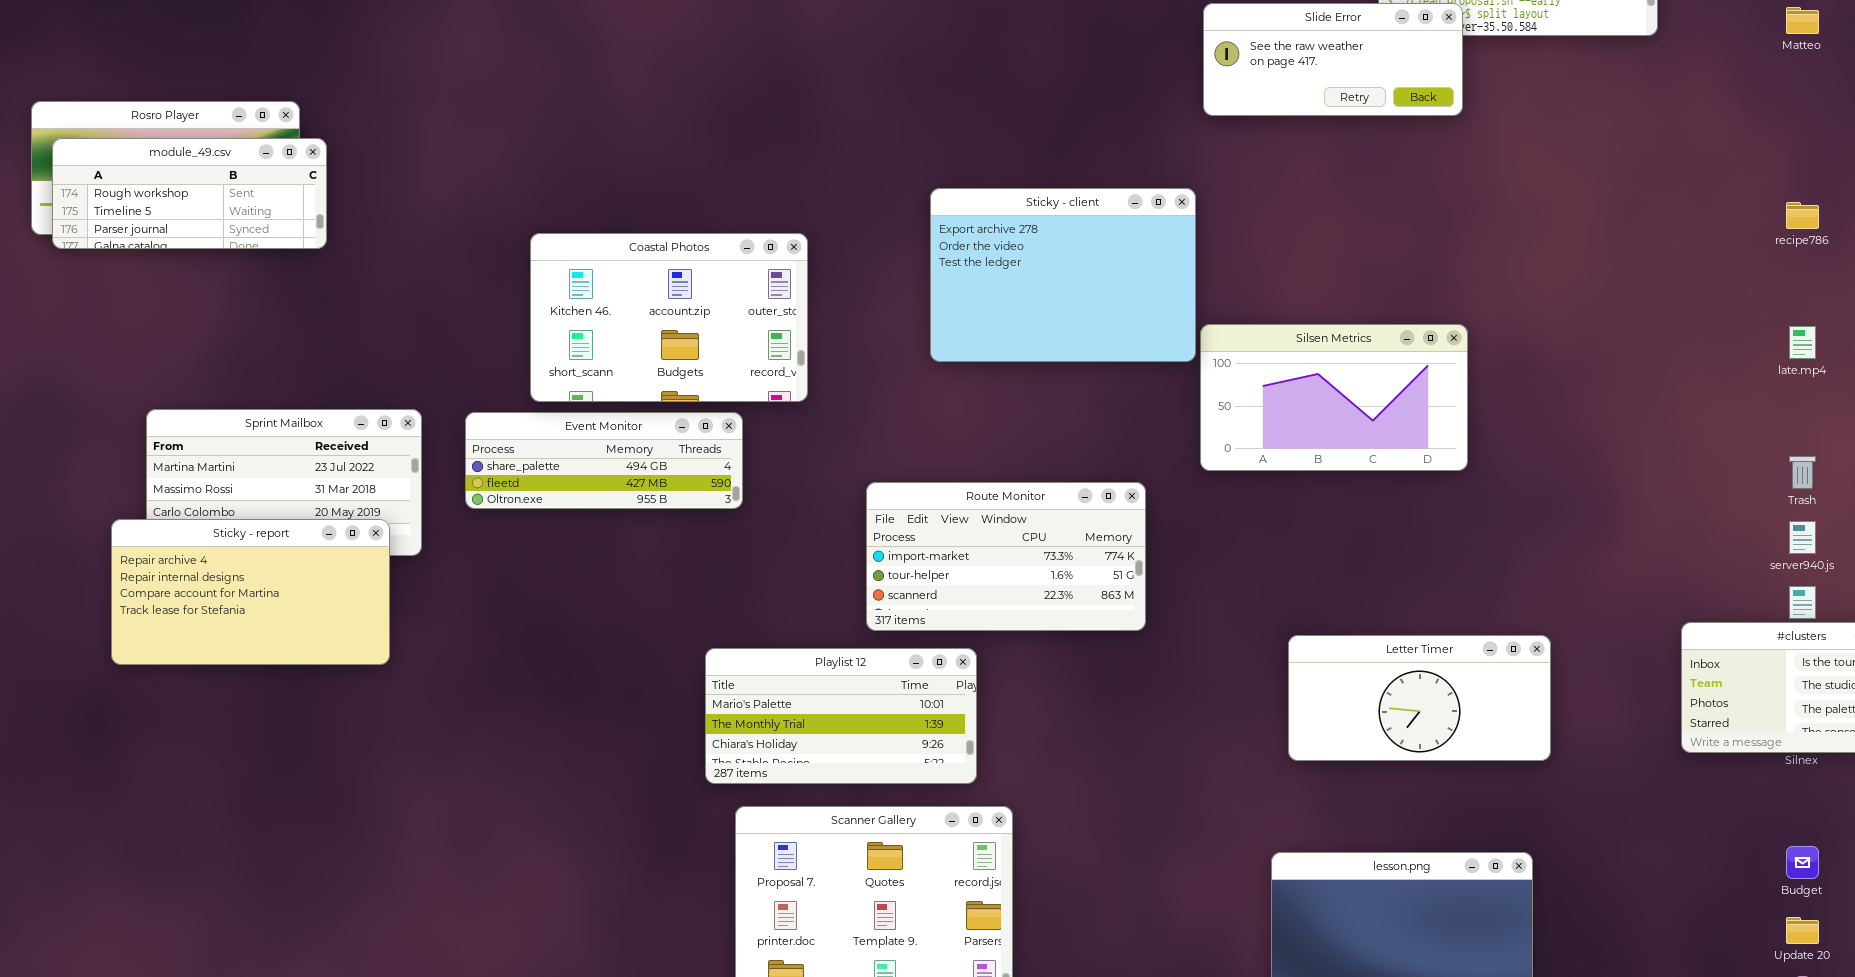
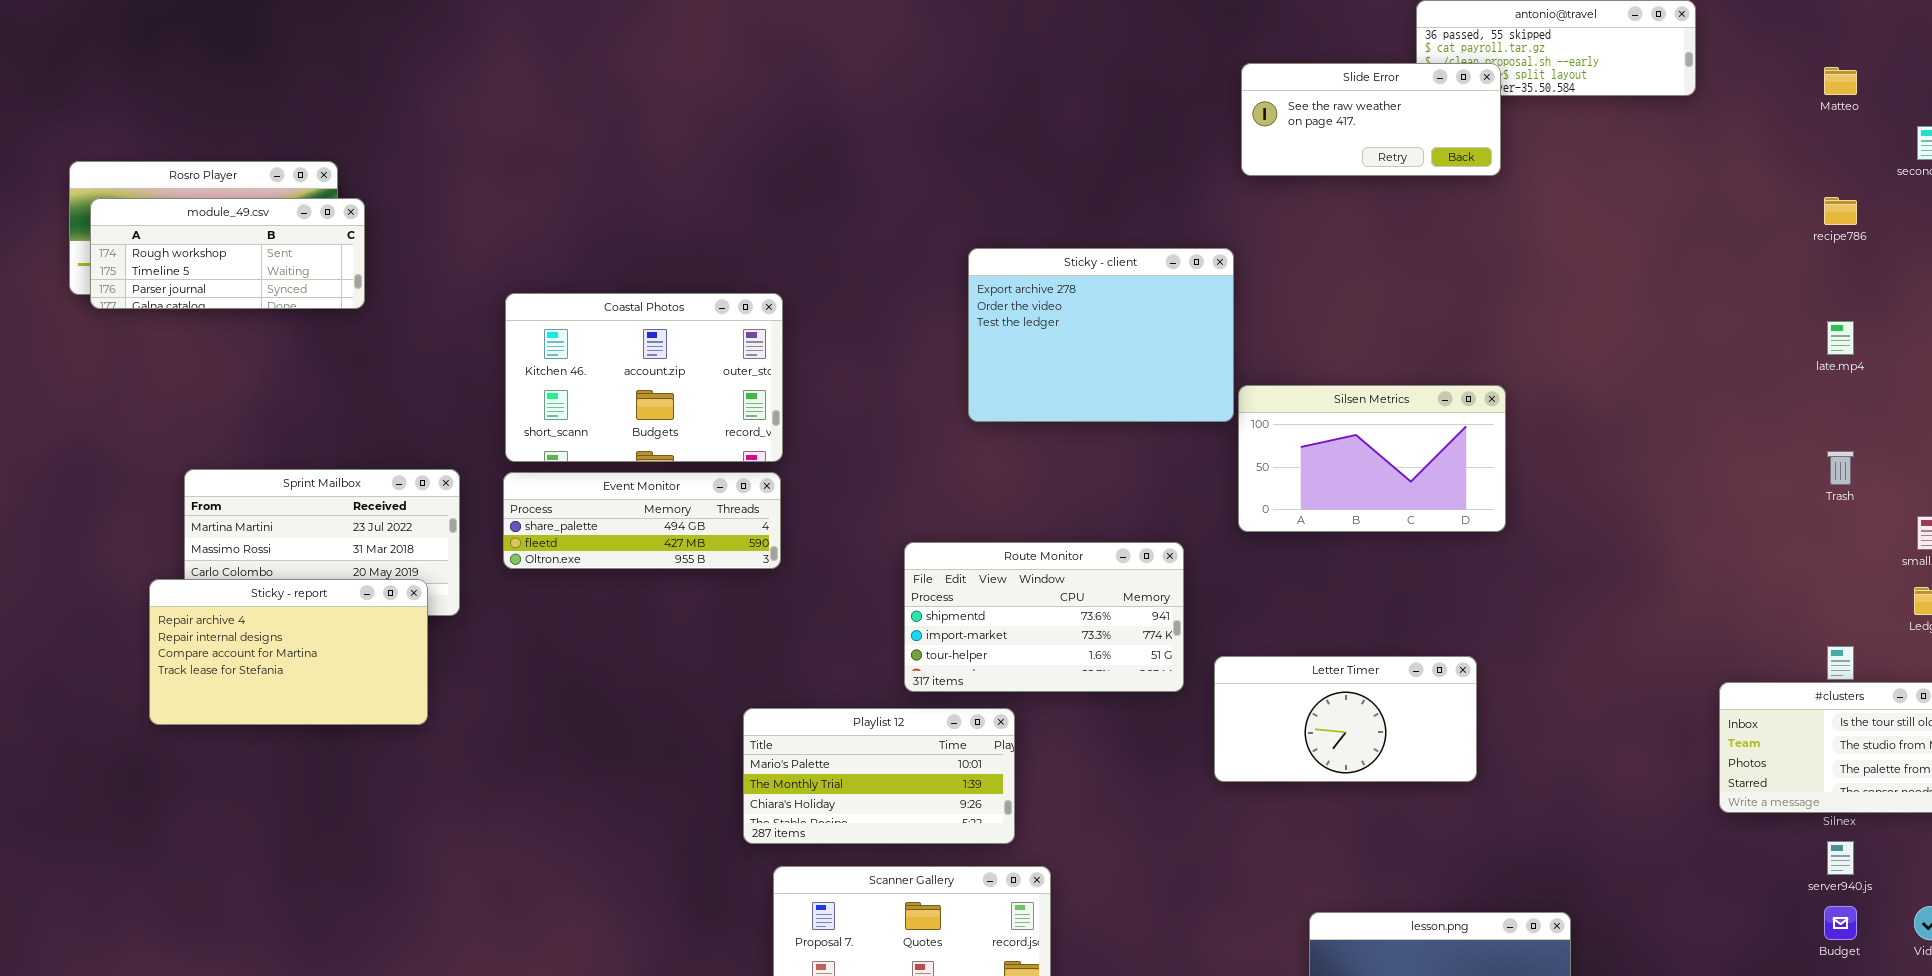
recipe786: [1786,202,1819,229] -> [1824,197,1857,225], moved
Coastal Photos: [530,233,808,402] -> [505,293,783,462], moved
late.mp4: [1789,326,1816,359] -> [1827,321,1854,355], moved
Trash: [1789,456,1816,489] -> [1827,451,1854,485], moved
Route Monitor: [866,482,1146,631] -> [904,542,1184,692], scrolled up 1 row
server940.js: [1789,521,1816,554] -> [1827,841,1854,875], moved
Letter Timer: [1288,635,1551,761] -> [1214,656,1477,782], moved

